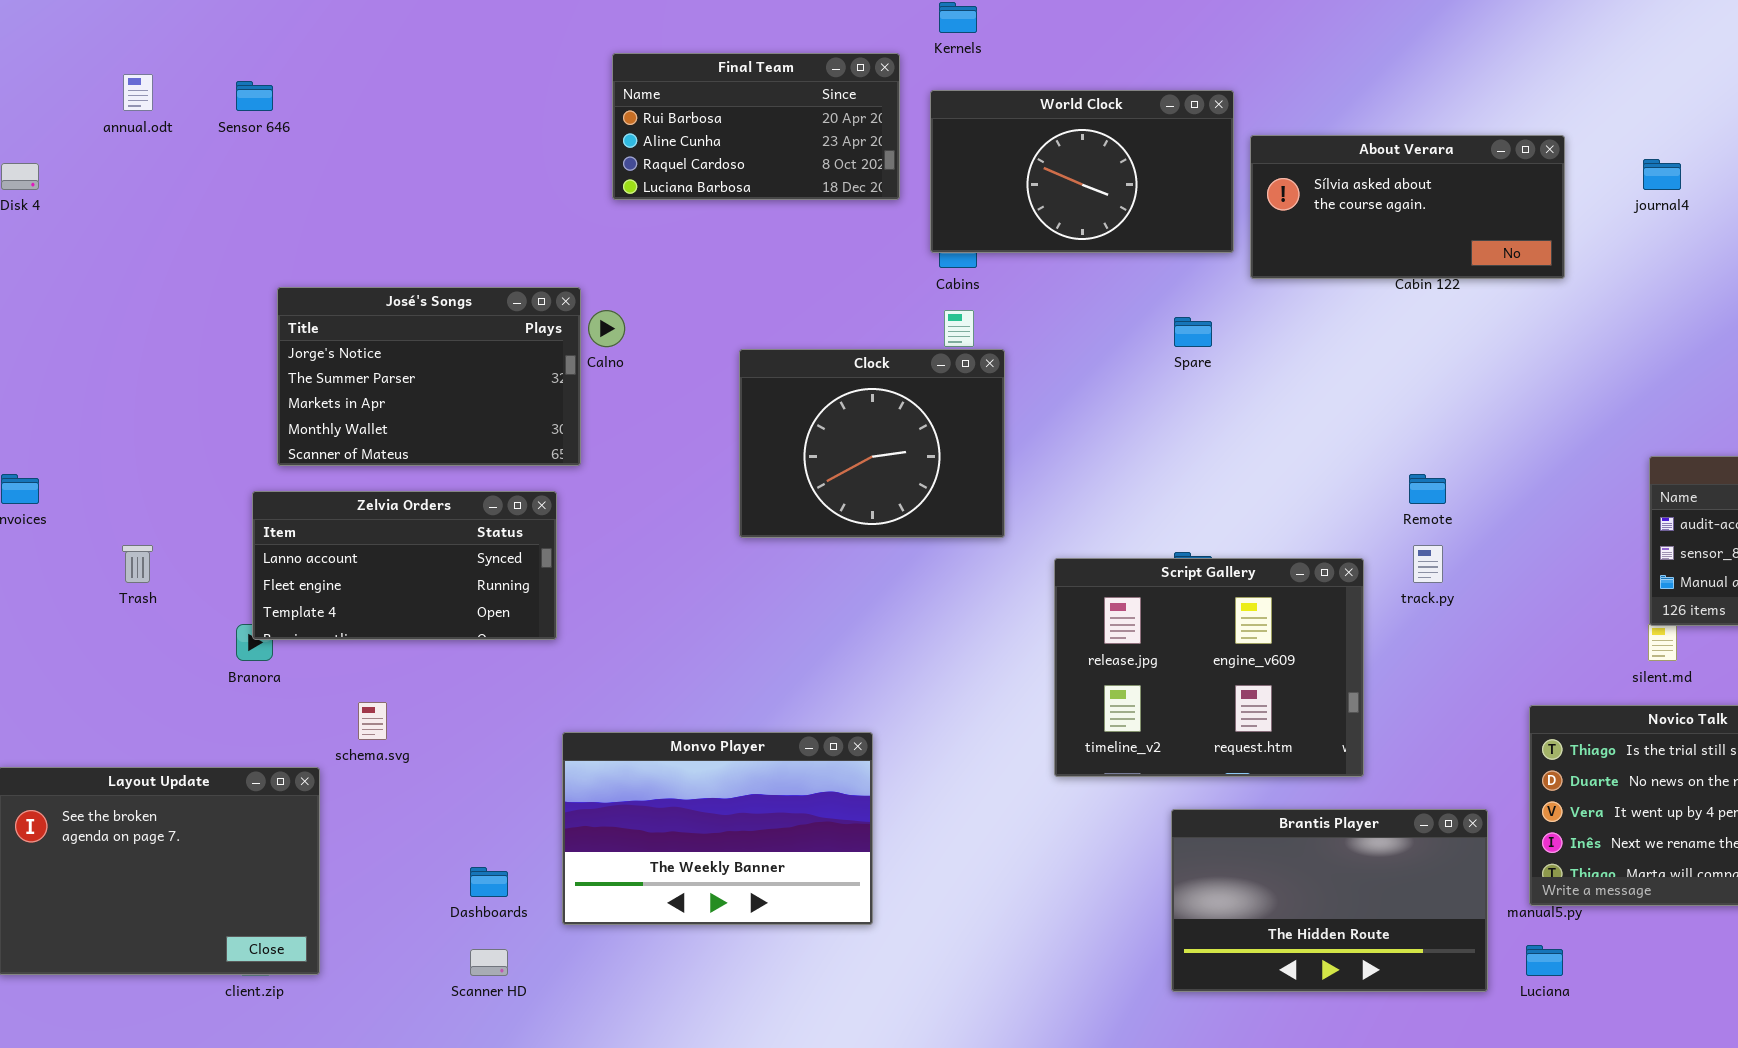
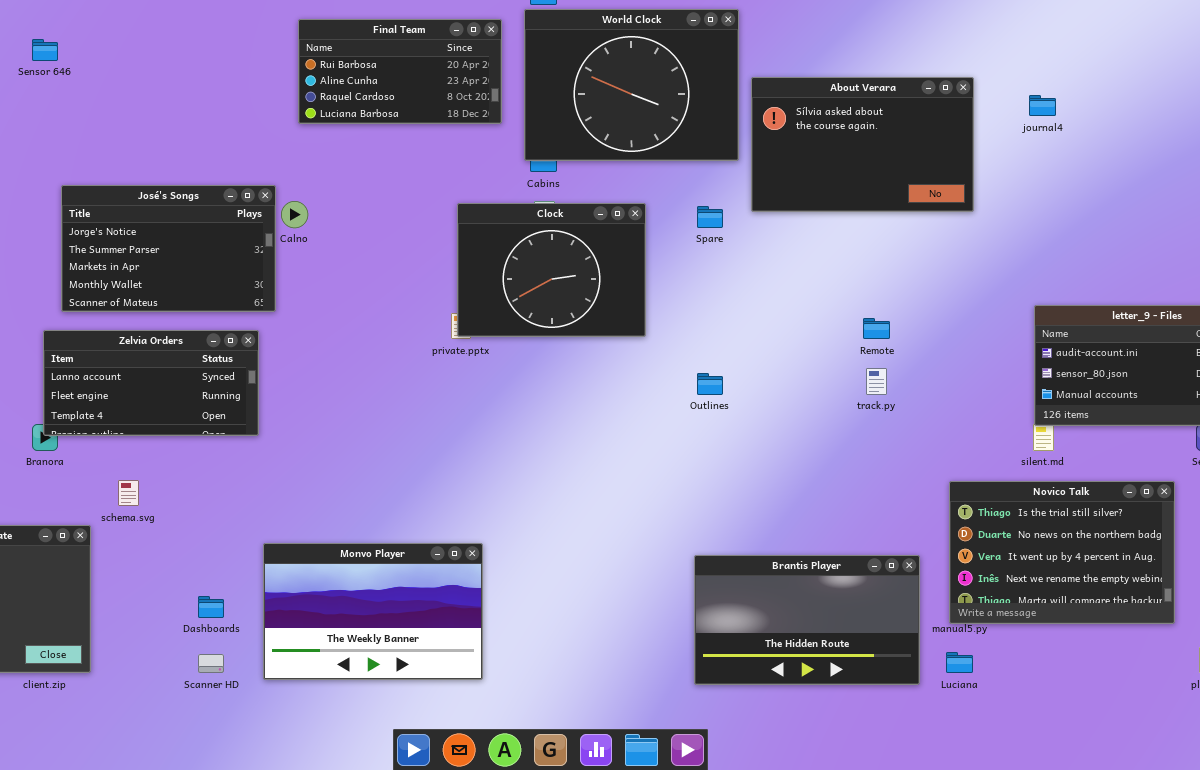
World Clock: [930,90,1234,253] -> [524,9,739,161], resized
About Verara: [1250,135,1565,279] -> [751,77,974,212], resized
Clock: [739,349,1005,538] -> [457,203,646,337], moved
Script Gallery: [1054,558,1364,777] -> none, closed
Monvo Player: [562,732,873,925] -> [263,543,483,680], moved

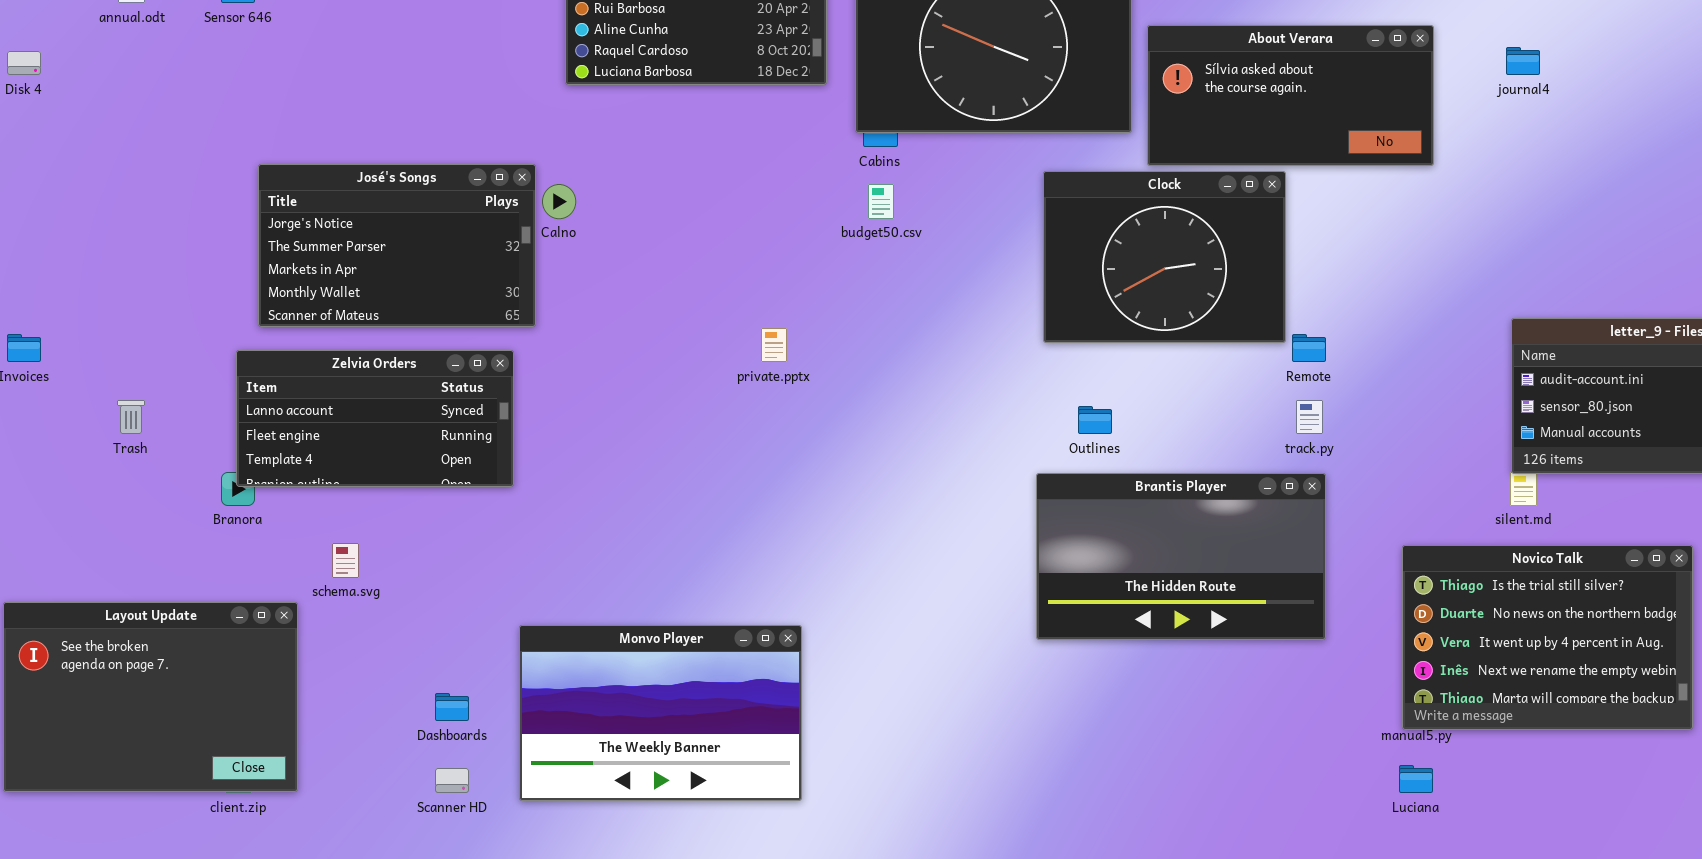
About Verara: [751,77,974,212] -> [1147,25,1434,166], resized
Clock: [457,203,646,337] -> [1043,171,1286,343], moved
Brantis Player: [694,555,920,685] -> [1036,473,1326,640], moved

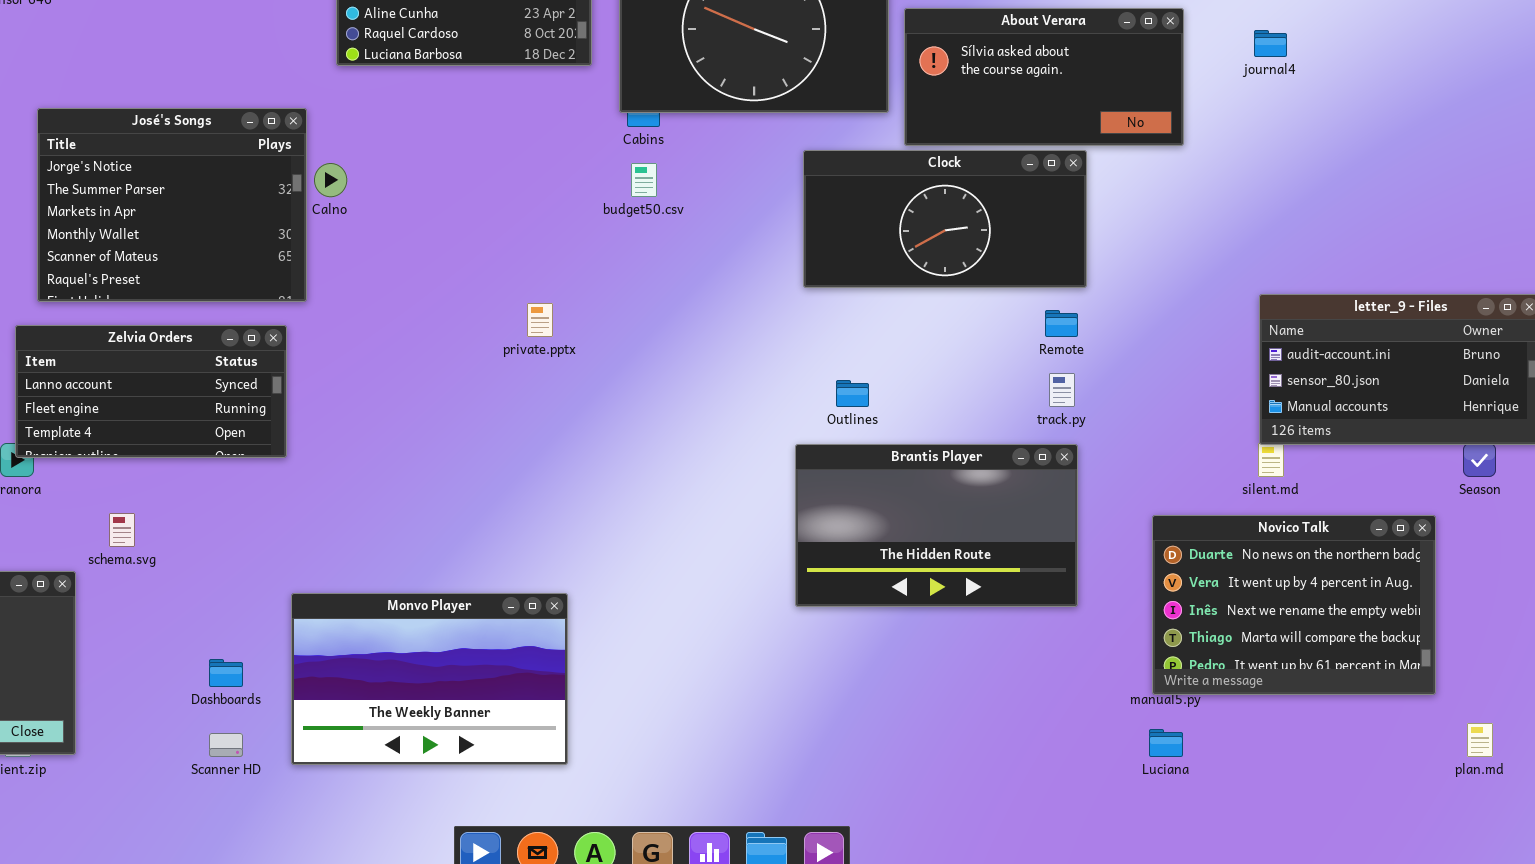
José's Songs: [258,164,536,327] -> [37,108,307,302], resized
Clock: [1043,171,1286,343] -> [803,150,1087,288], resized
Novico Talk: [1402,545,1693,730] -> [1152,515,1436,695], scrolled down 1 row

